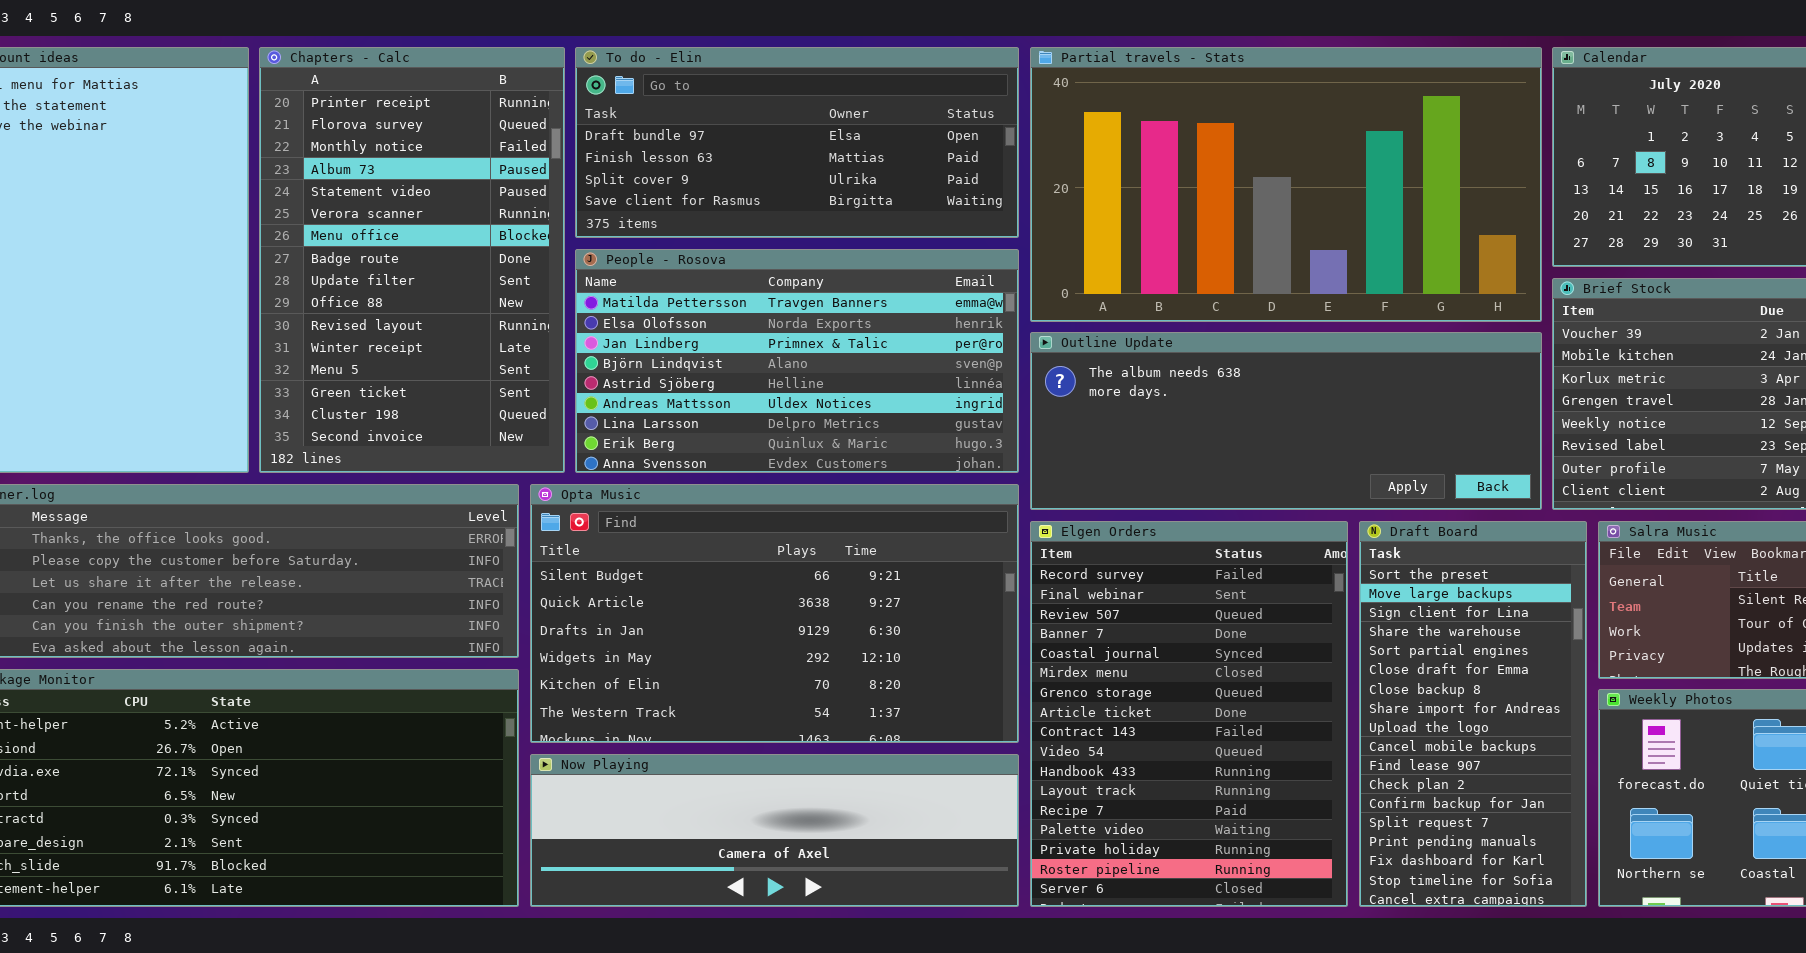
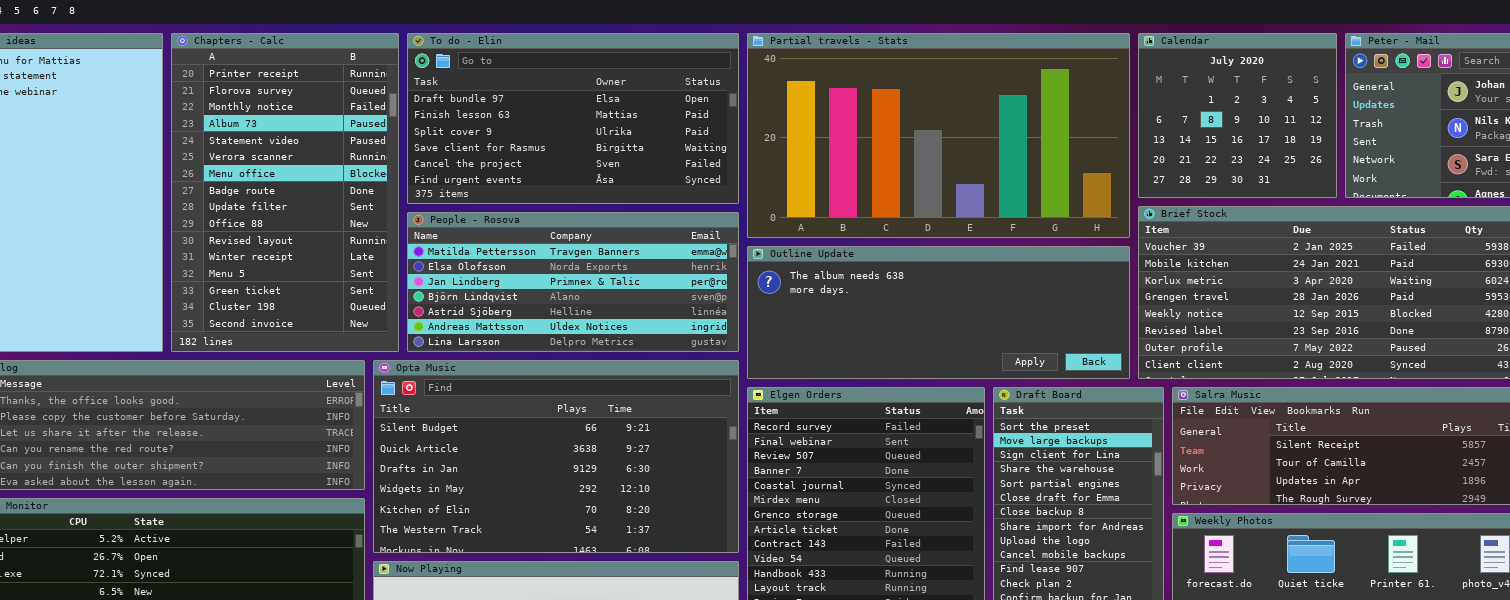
To do - Elin: [575,47,1019,238] -> [407,33,739,204], resized
People - Rosova: [575,249,1019,473] -> [407,212,739,352], resized

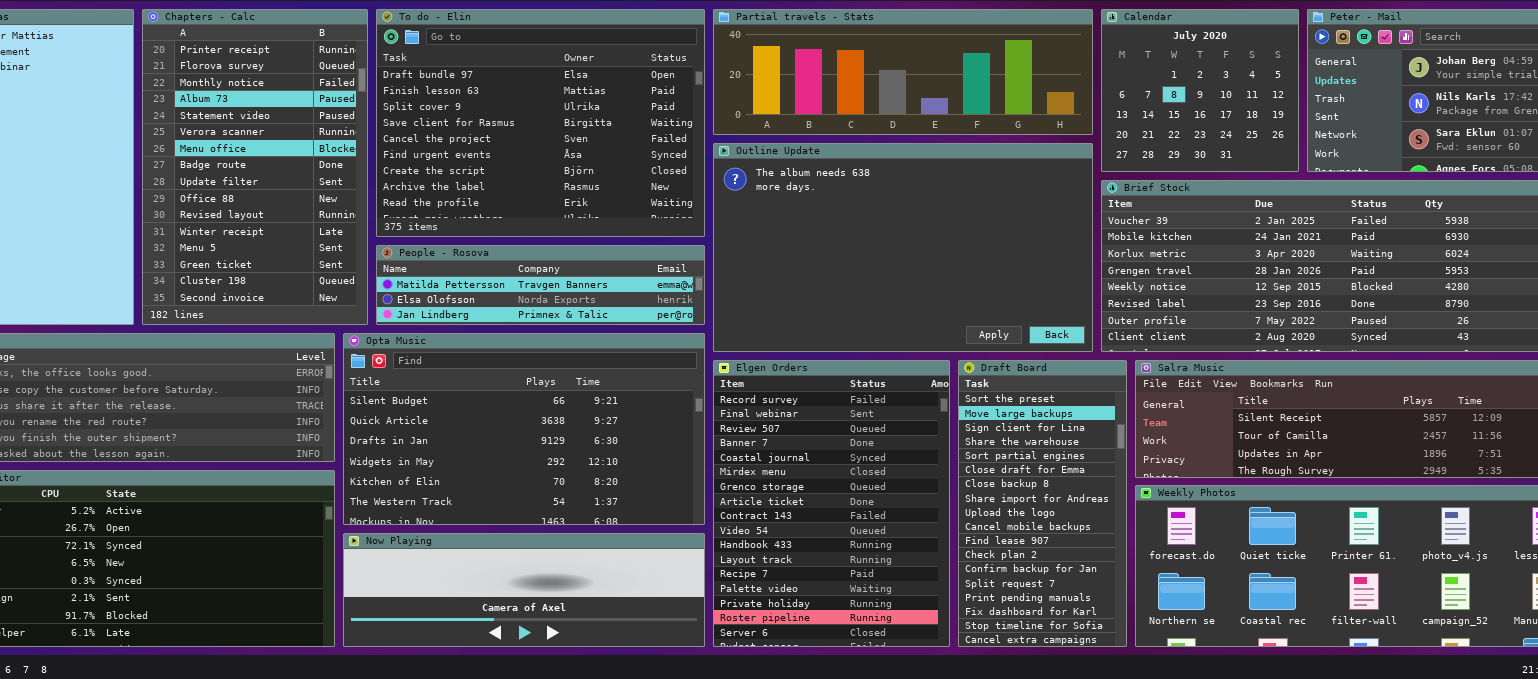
To do - Elin: [407,33,739,204] -> [376,9,705,237], resized
Partial travels - Stats: [747,33,1130,238] -> [713,9,1093,135], resized
People - Rosova: [407,212,739,352] -> [376,245,705,325], resized
Outline Update: [747,246,1130,379] -> [713,143,1093,352], resized

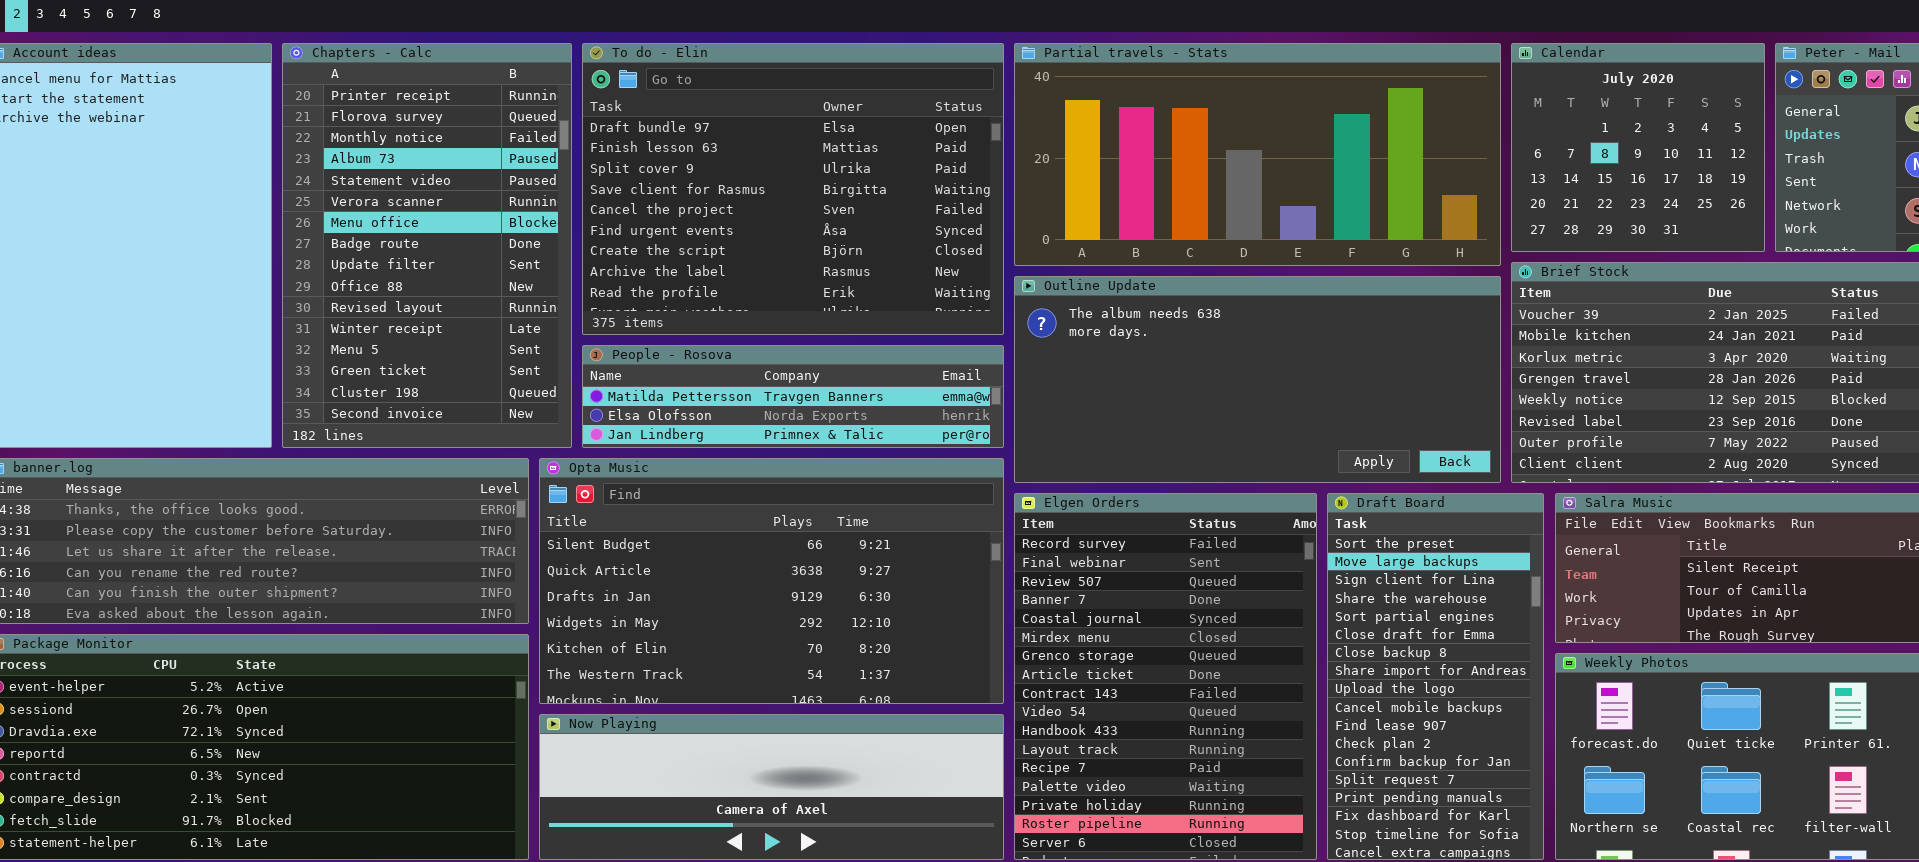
Partial travels - Stats: [713,9,1093,135] -> [1014,43,1501,266], resized
Outline Update: [713,143,1093,352] -> [1014,276,1501,483], resized

